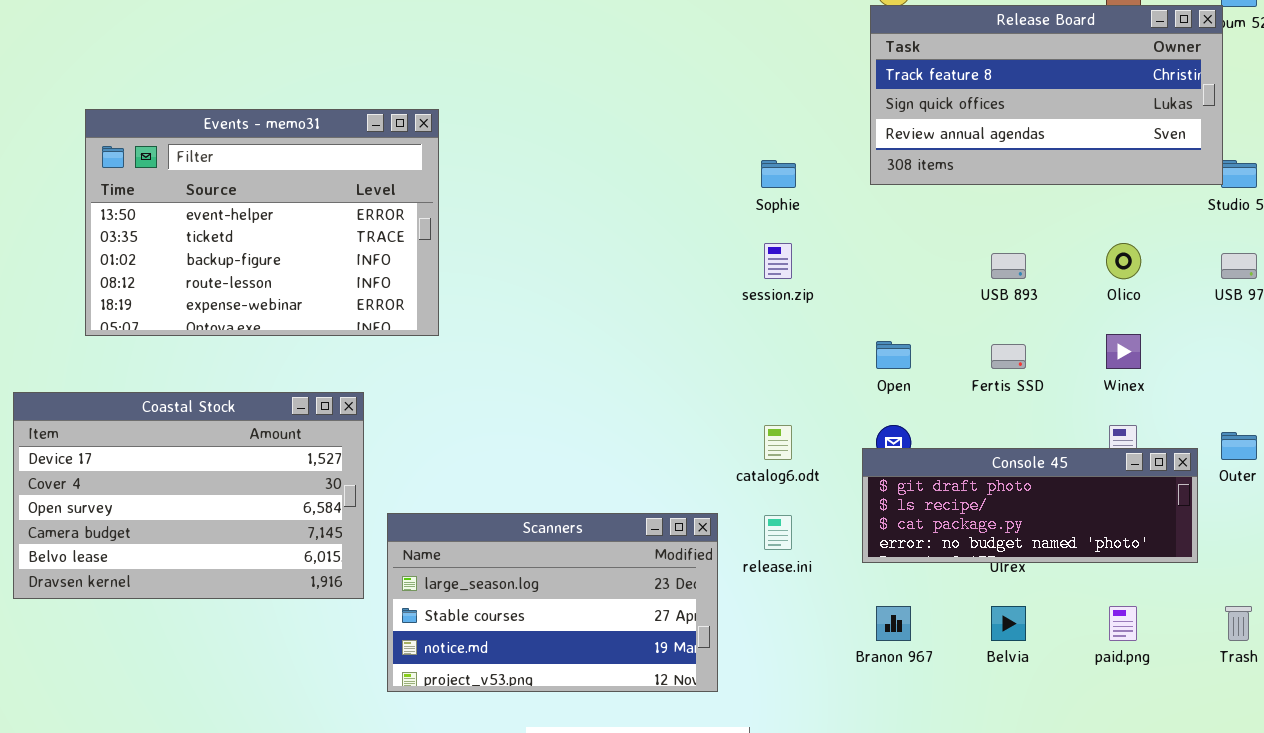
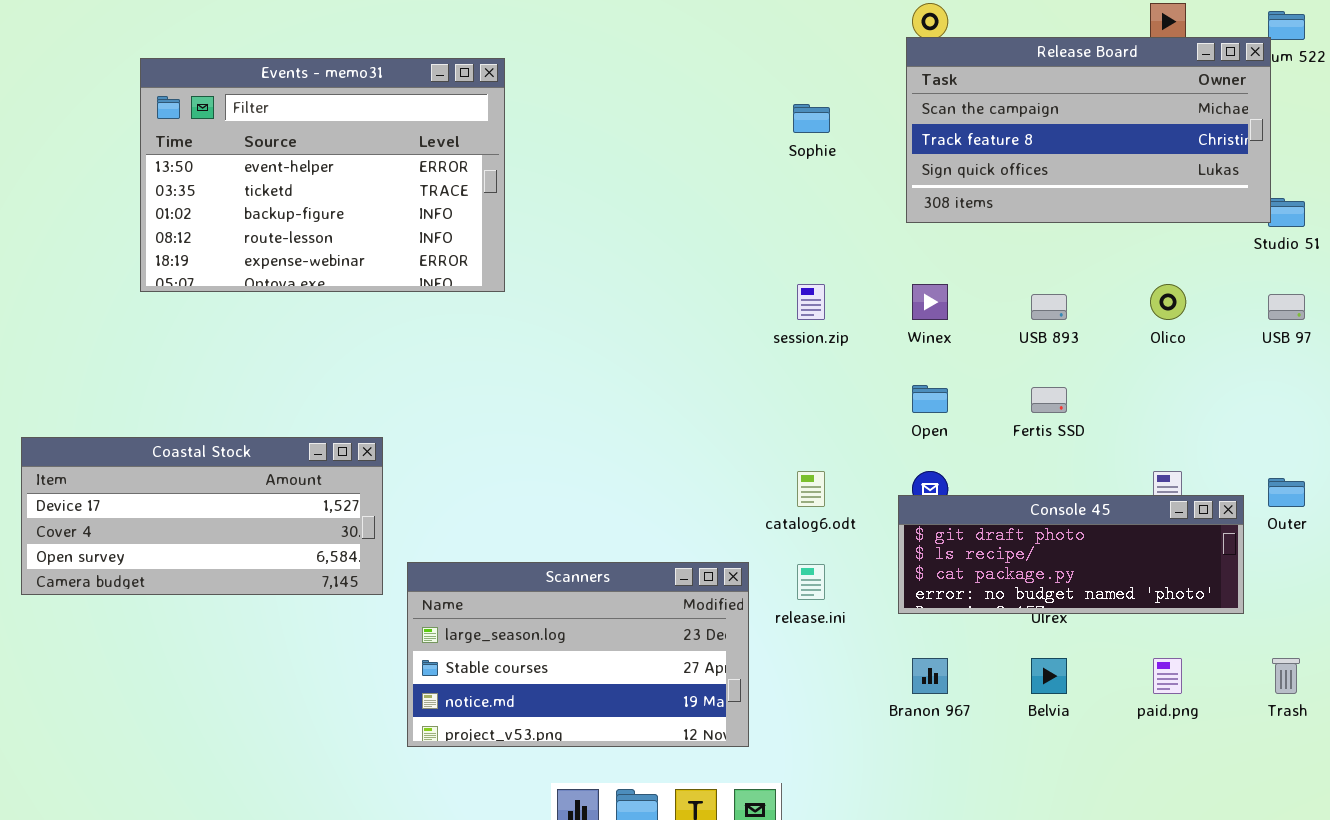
Release Board: [870,5,1223,185] -> [906,37,1271,223], scrolled up 1 row
Events - memo31: [85,109,439,336] -> [140,58,505,292], moved
Sophie: [761,160,796,188] -> [793,104,830,133], moved
Winex: [1106,334,1141,369] -> [912,284,948,320], moved
Coastal Stock: [13,392,364,599] -> [21,437,383,595], resized

